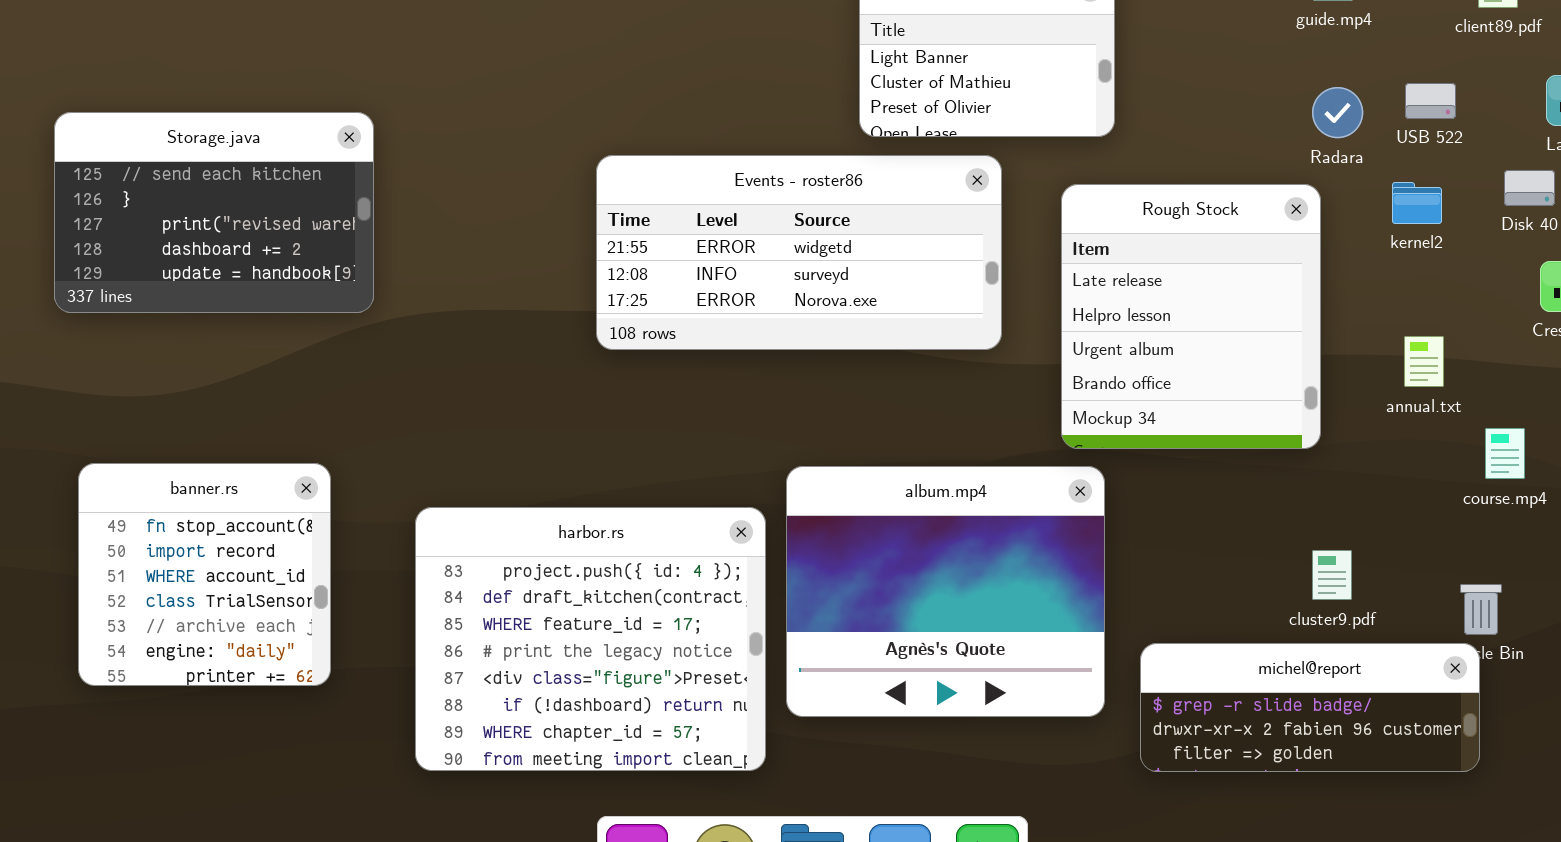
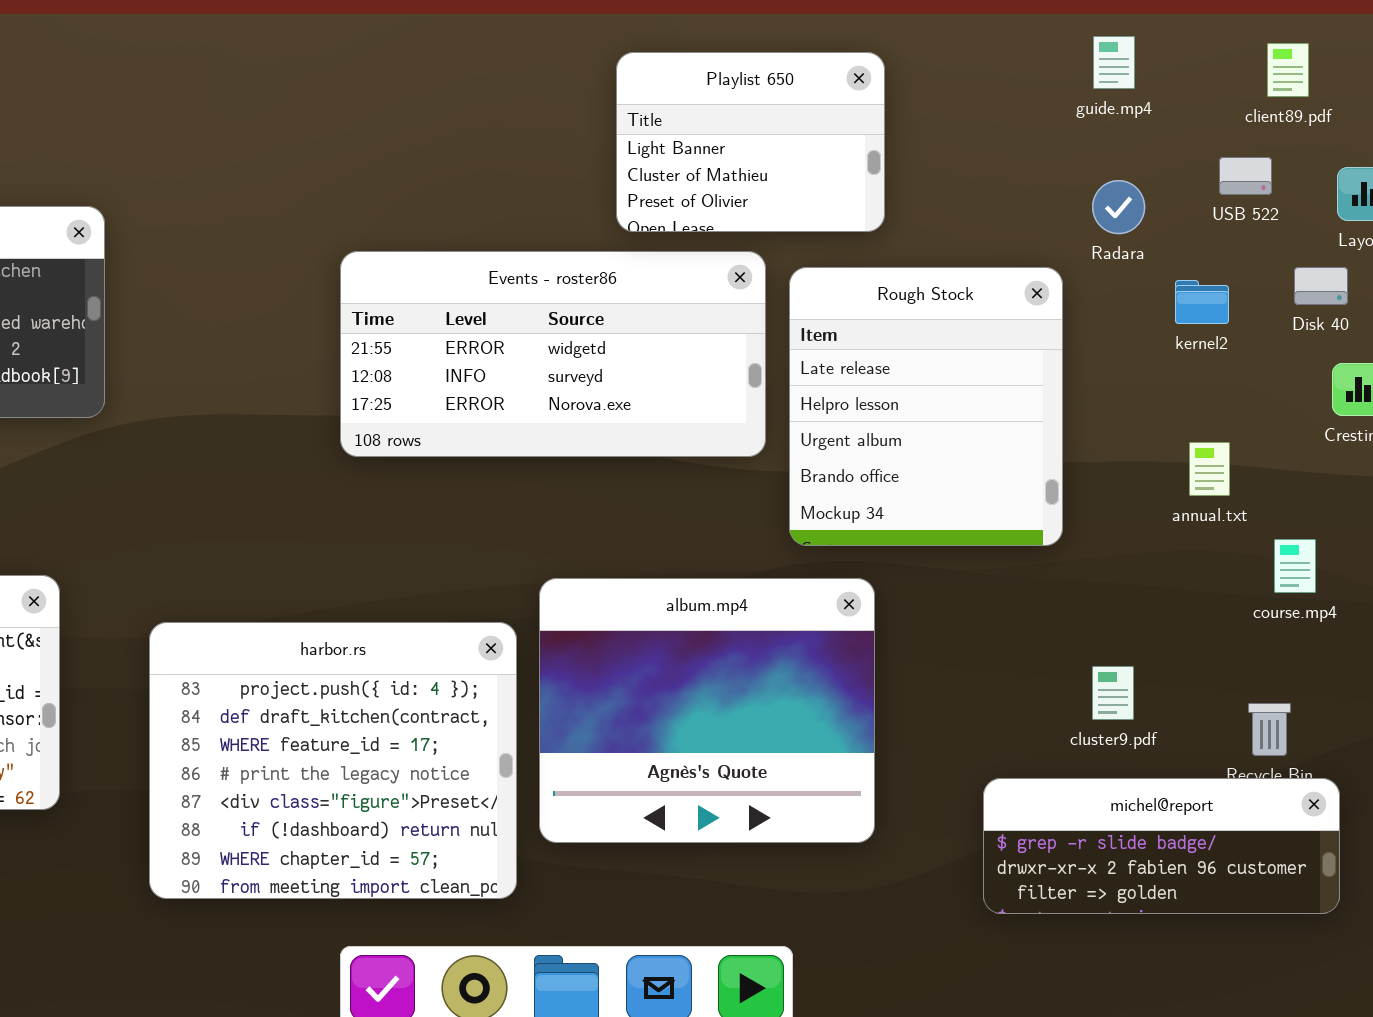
USB 522: [1405,83,1456,119] -> [1219,157,1272,195], moved
Rough Stock: [1061,184,1321,449] -> [789,267,1063,546], moved
michel@report: [1140,643,1480,772] -> [983,778,1340,914], moved

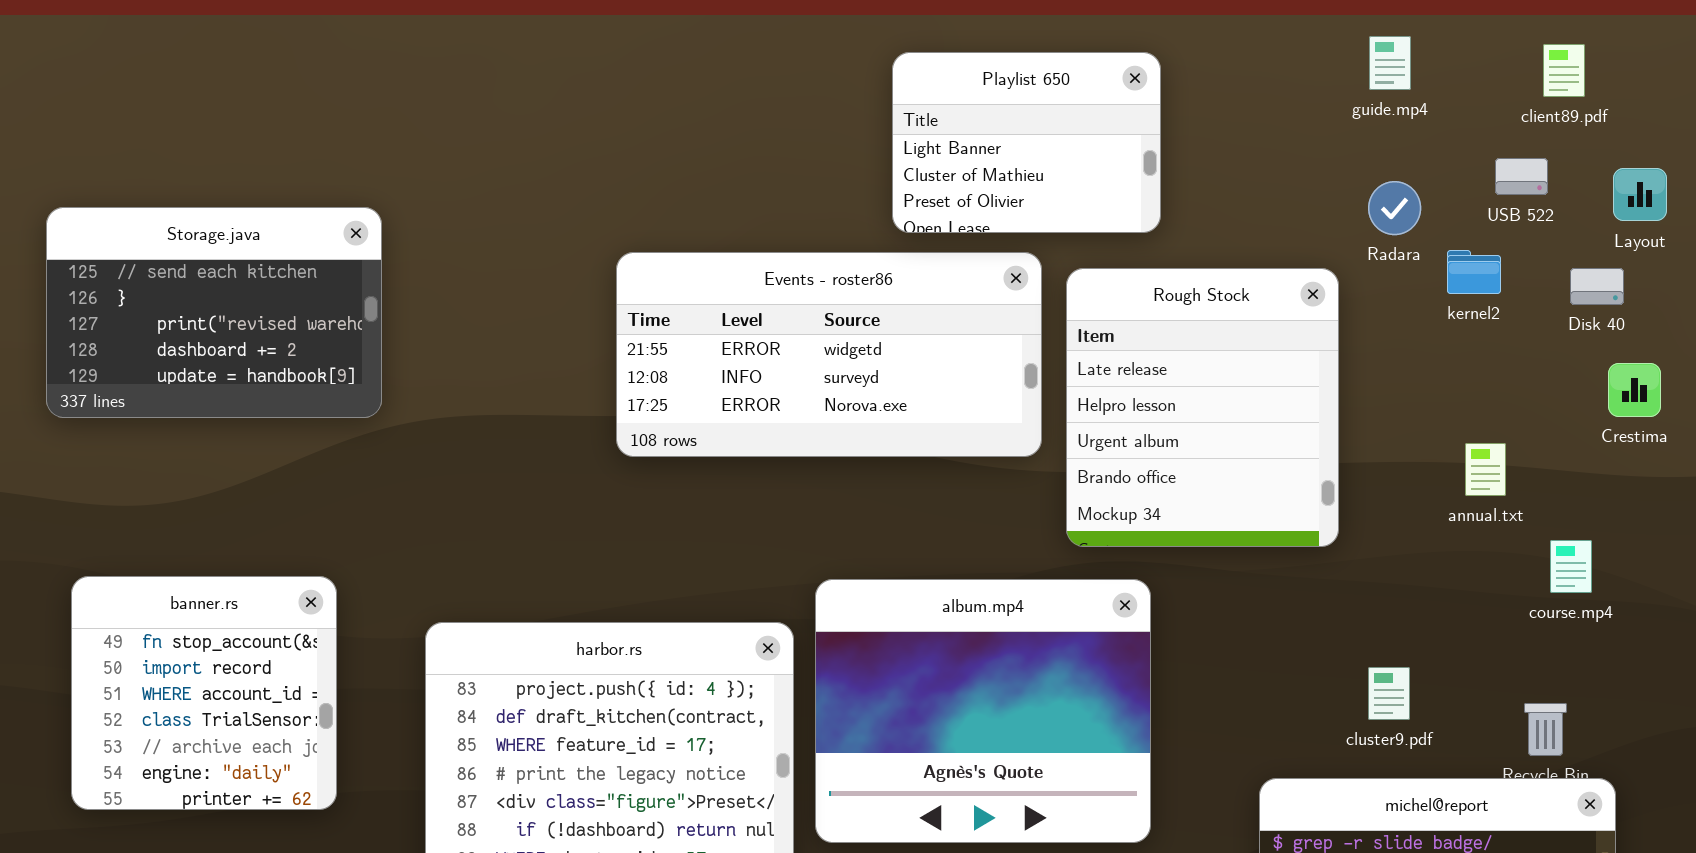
kernel2: [1175,280,1229,324] -> [1447,250,1501,294], moved

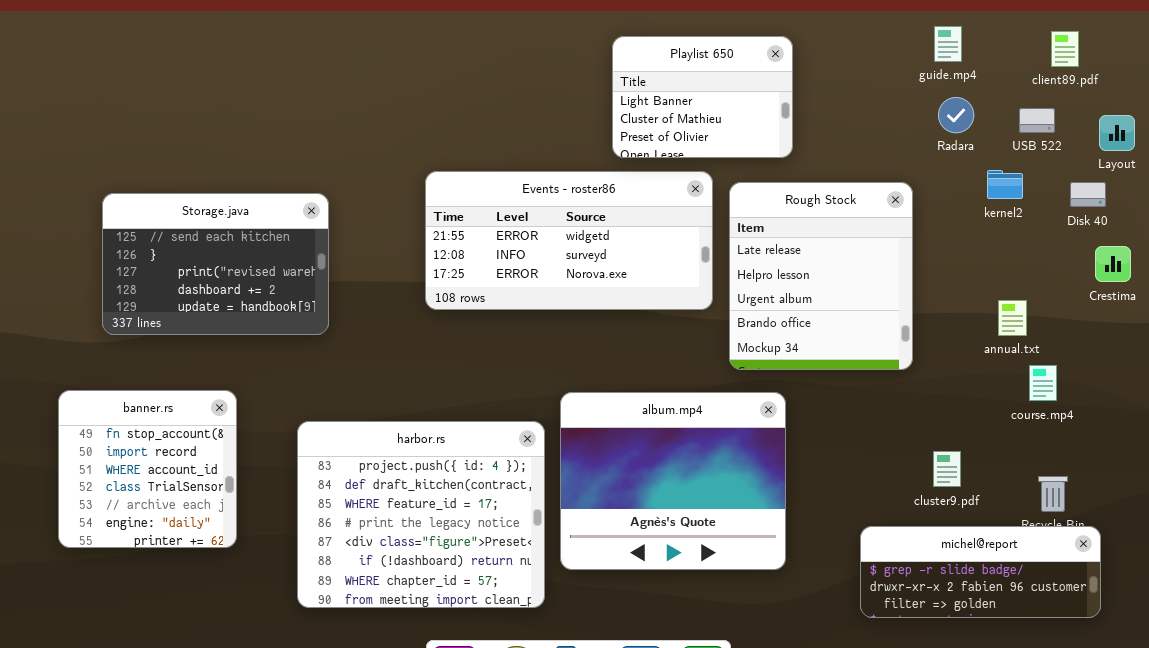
Radara: [1368,181,1421,235] -> [938,97,974,133], moved
Storage.java: [46,207,382,418] -> [102,193,329,335], moved
course.mp4: [1550,540,1592,593] -> [1029,365,1057,401], moved

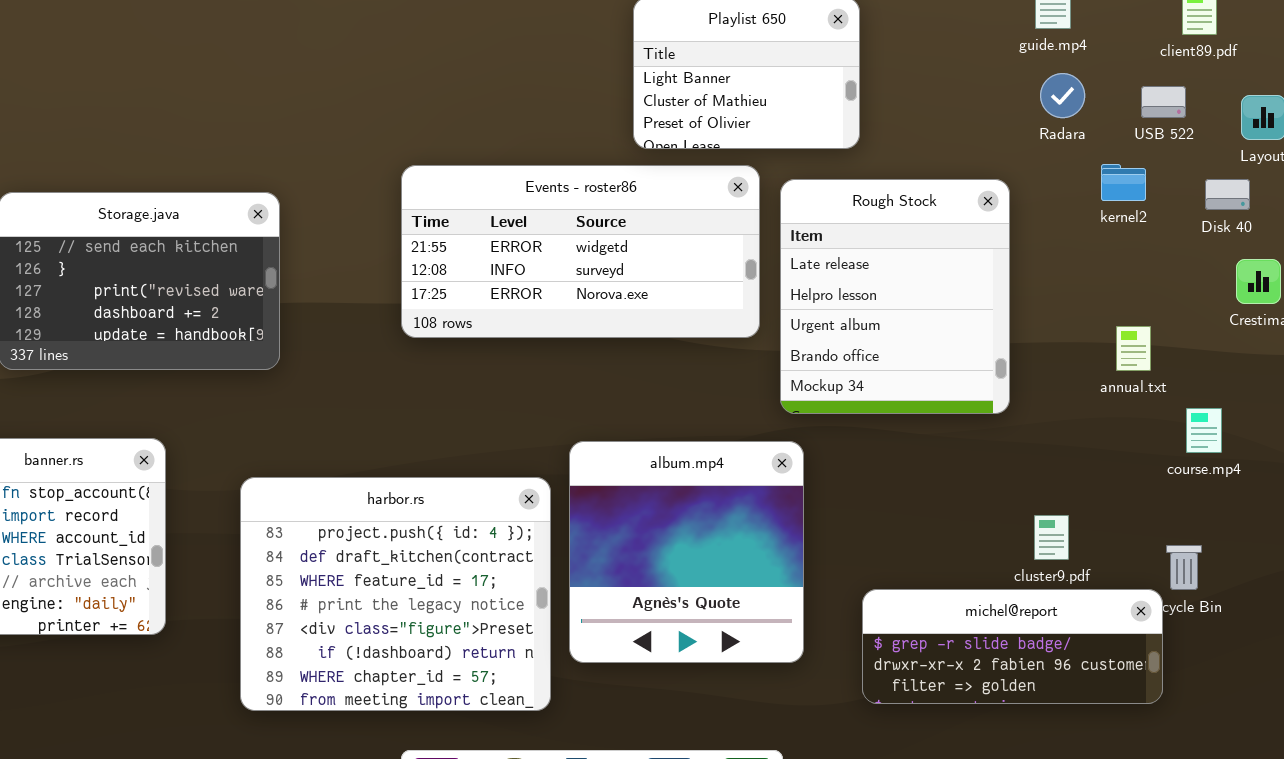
course.mp4: [1029,365,1057,401] -> [1186,408,1222,453], moved
album.mp4: [560,392,786,570] -> [569,441,804,663], resized
michel@report: [860,526,1101,618] -> [862,589,1163,704], moved

